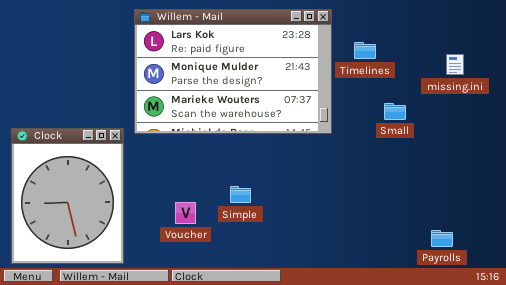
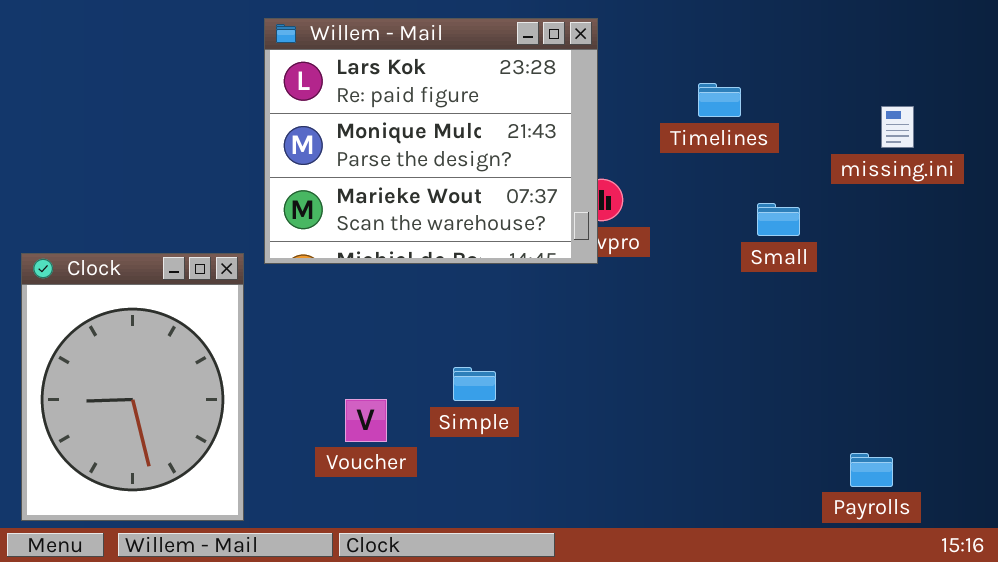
Willem - Mail: [134,9,332,134] -> [264,18,598,264], resized

